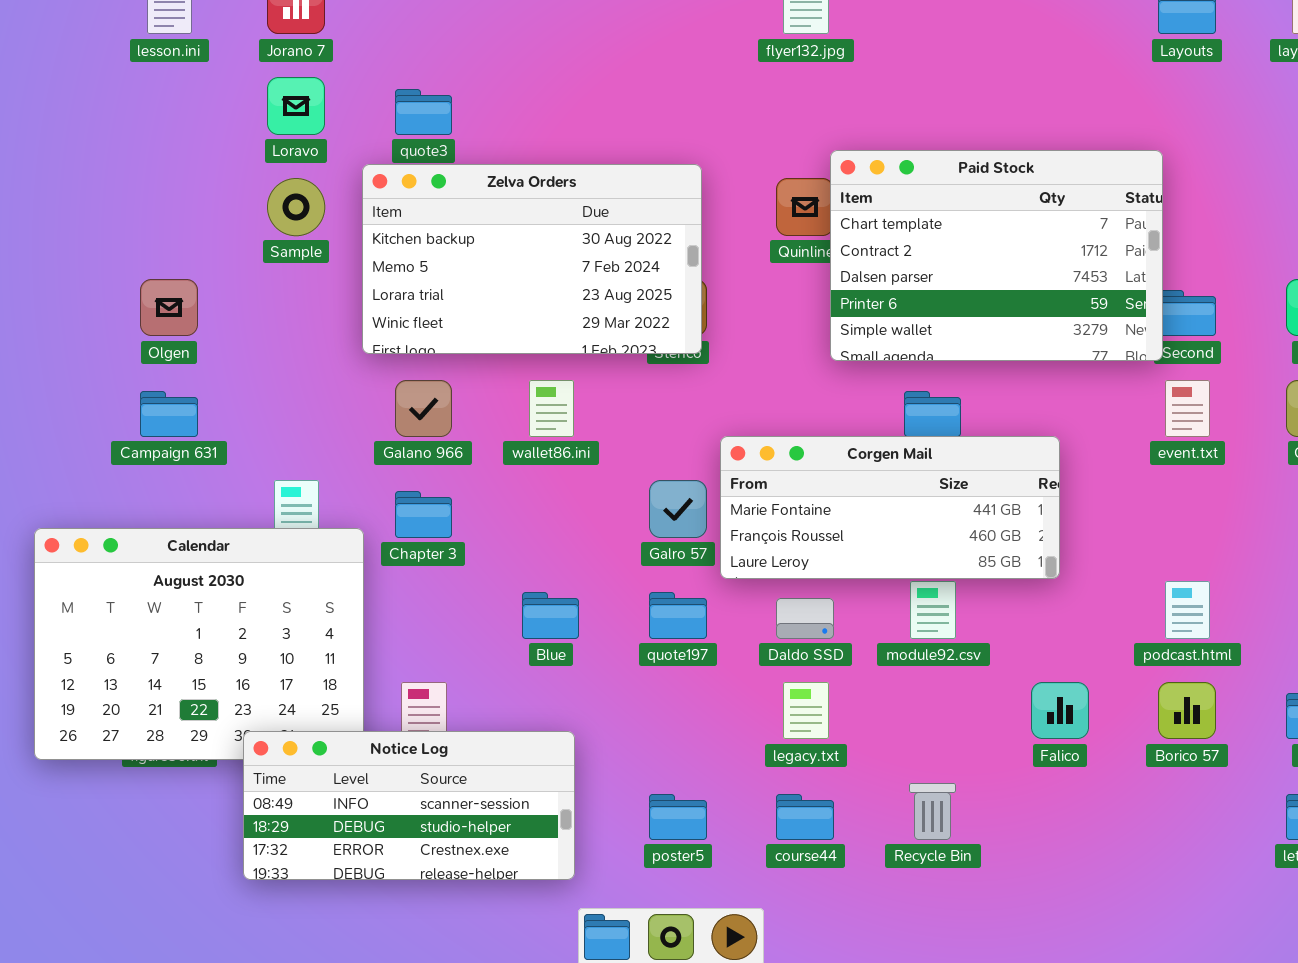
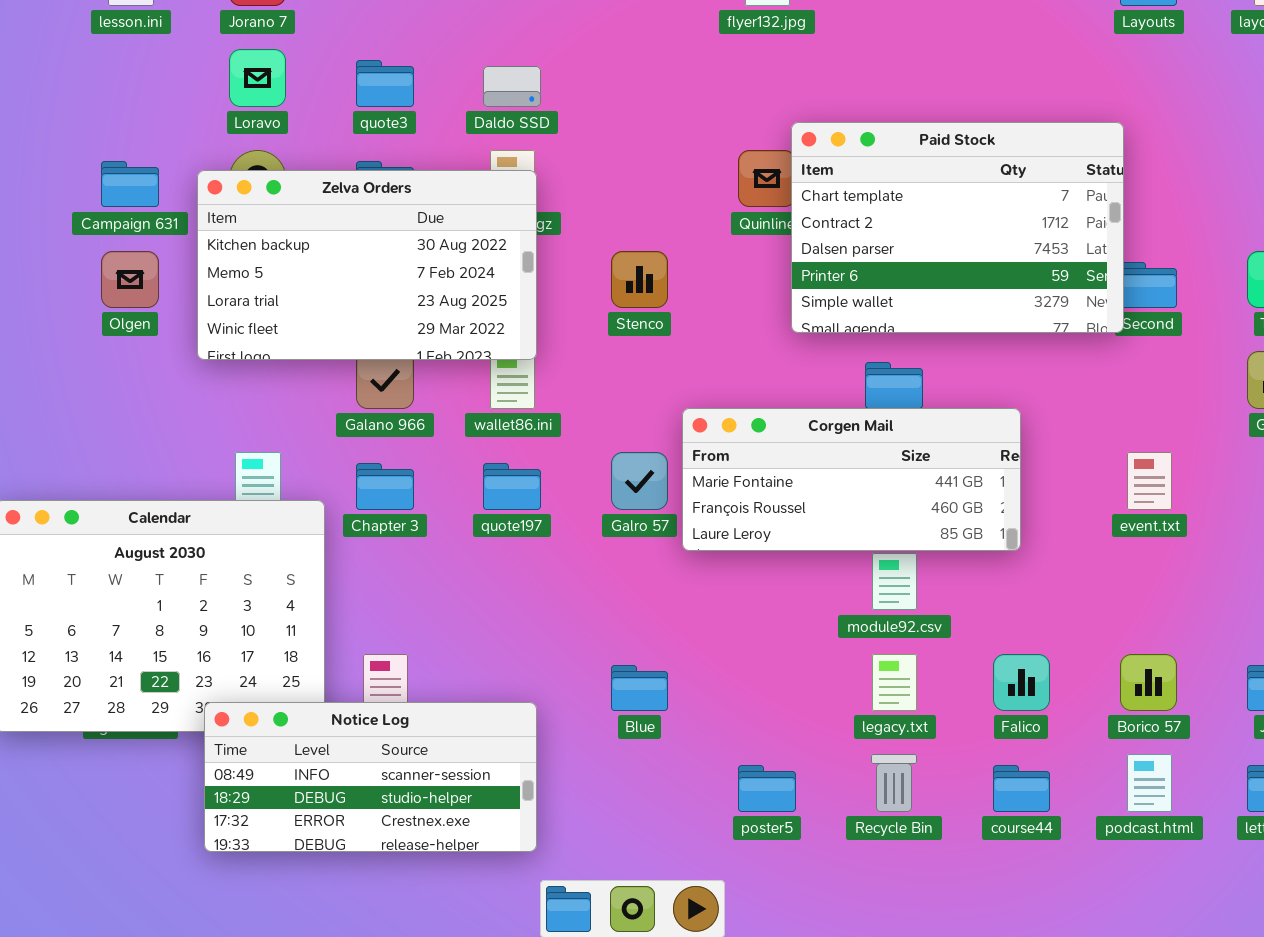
Zelva Orders: [362,164,702,354] -> [197,170,537,360], moved
event.txt: [1165,380,1210,437] -> [1127,452,1172,510], moved
Campaign 631: [140,391,198,437] -> [101,161,159,207], moved
podcast.html: [1165,581,1210,639] -> [1127,754,1172,812], moved
Blue: [522,592,579,639] -> [611,665,668,711], moved
quote197: [649,592,707,639] -> [483,463,541,510], moved
Daldo SSD: [776,598,834,639] -> [483,66,541,107], moved
legacy.txt: [783,682,829,739] -> [872,654,917,711], moved
poster5: [649,794,707,840] -> [738,765,796,812], moved
course44: [776,794,834,840] -> [993,765,1050,812], moved

